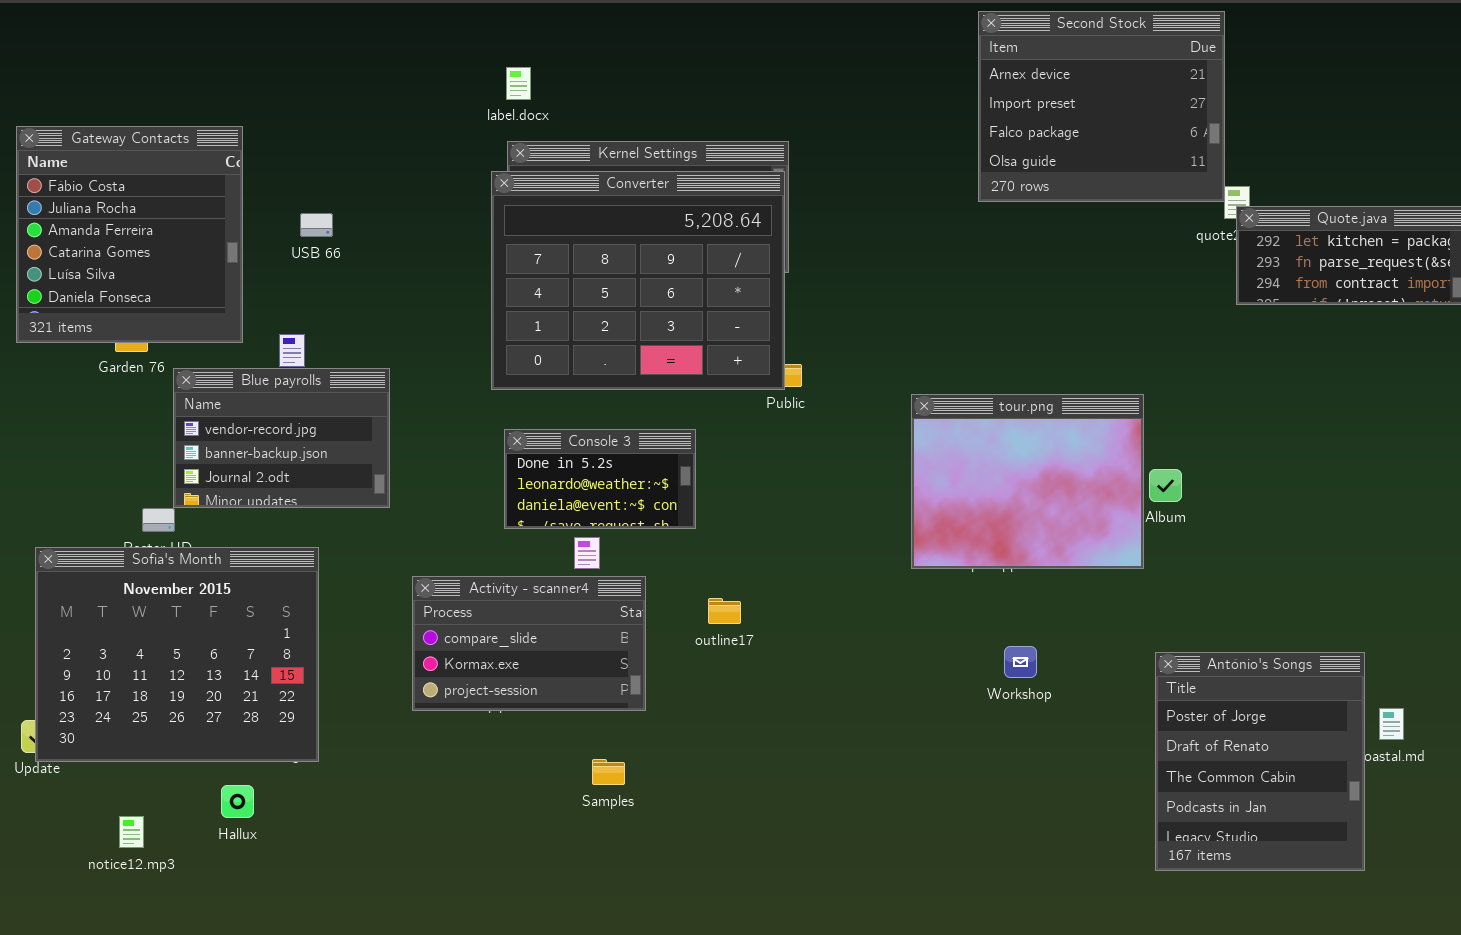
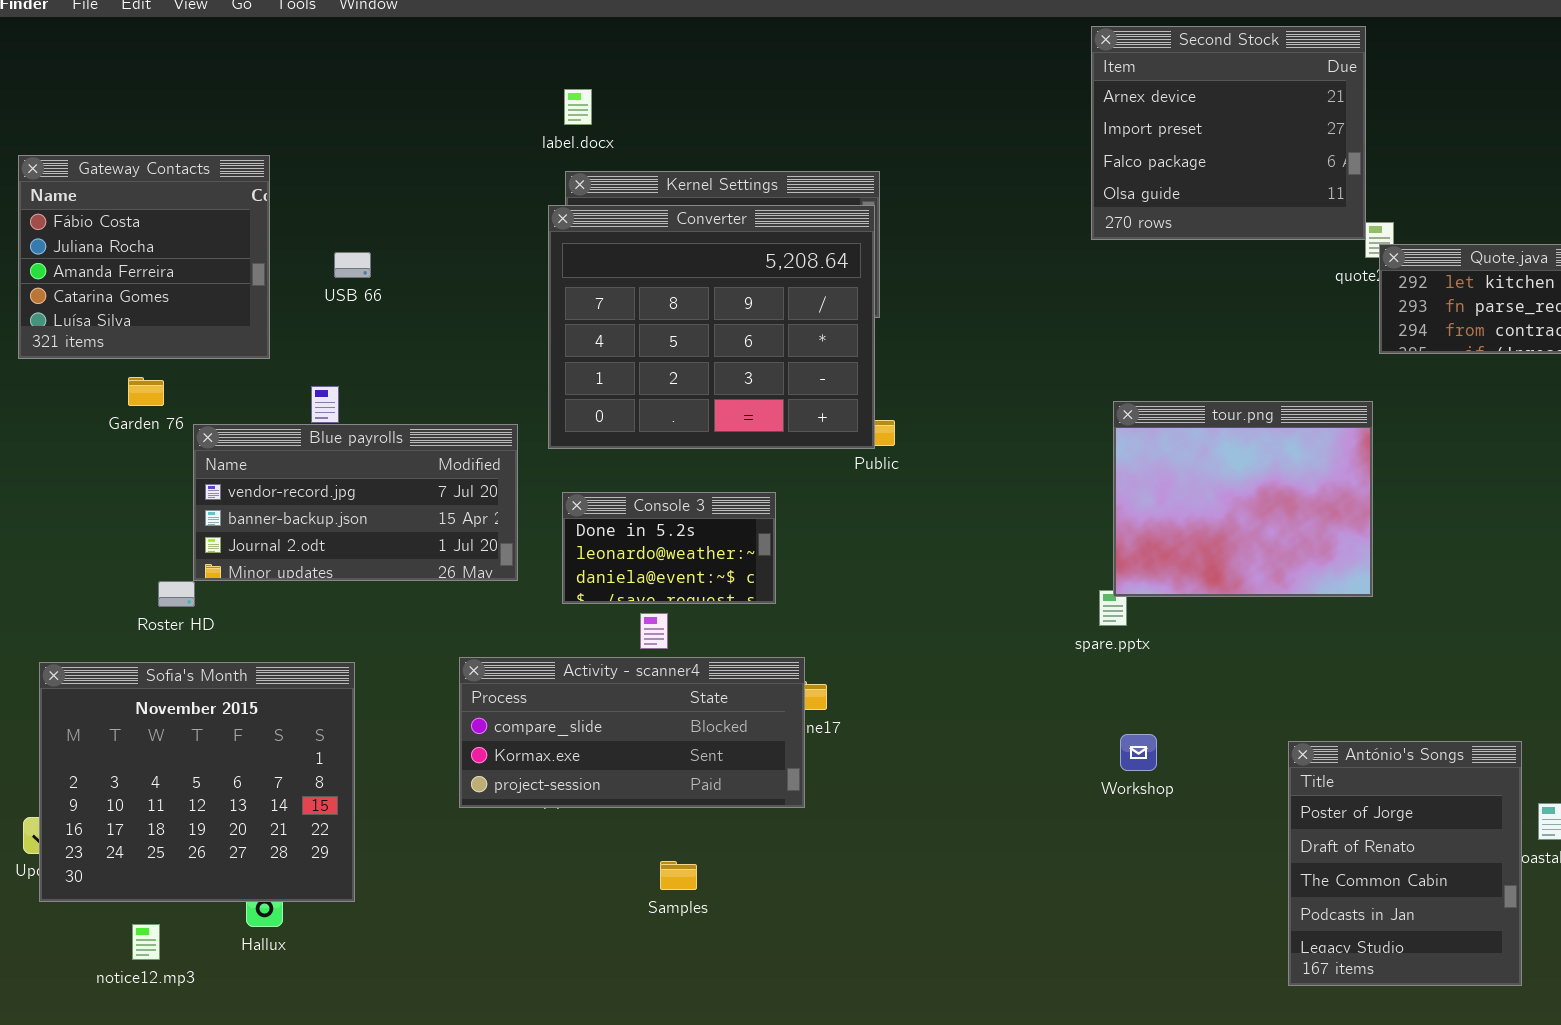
Gateway Contacts: [16,126,243,343] -> [18,155,270,359], resized
Blue payrolls: [173,368,390,508] -> [193,424,518,581], resized
tour.png: [911,394,1144,569] -> [1113,401,1373,597], moved
Sofia's Month: [35,547,319,762] -> [39,662,355,902], moved
Activity - scanner4: [412,576,646,711] -> [459,657,805,808], resized

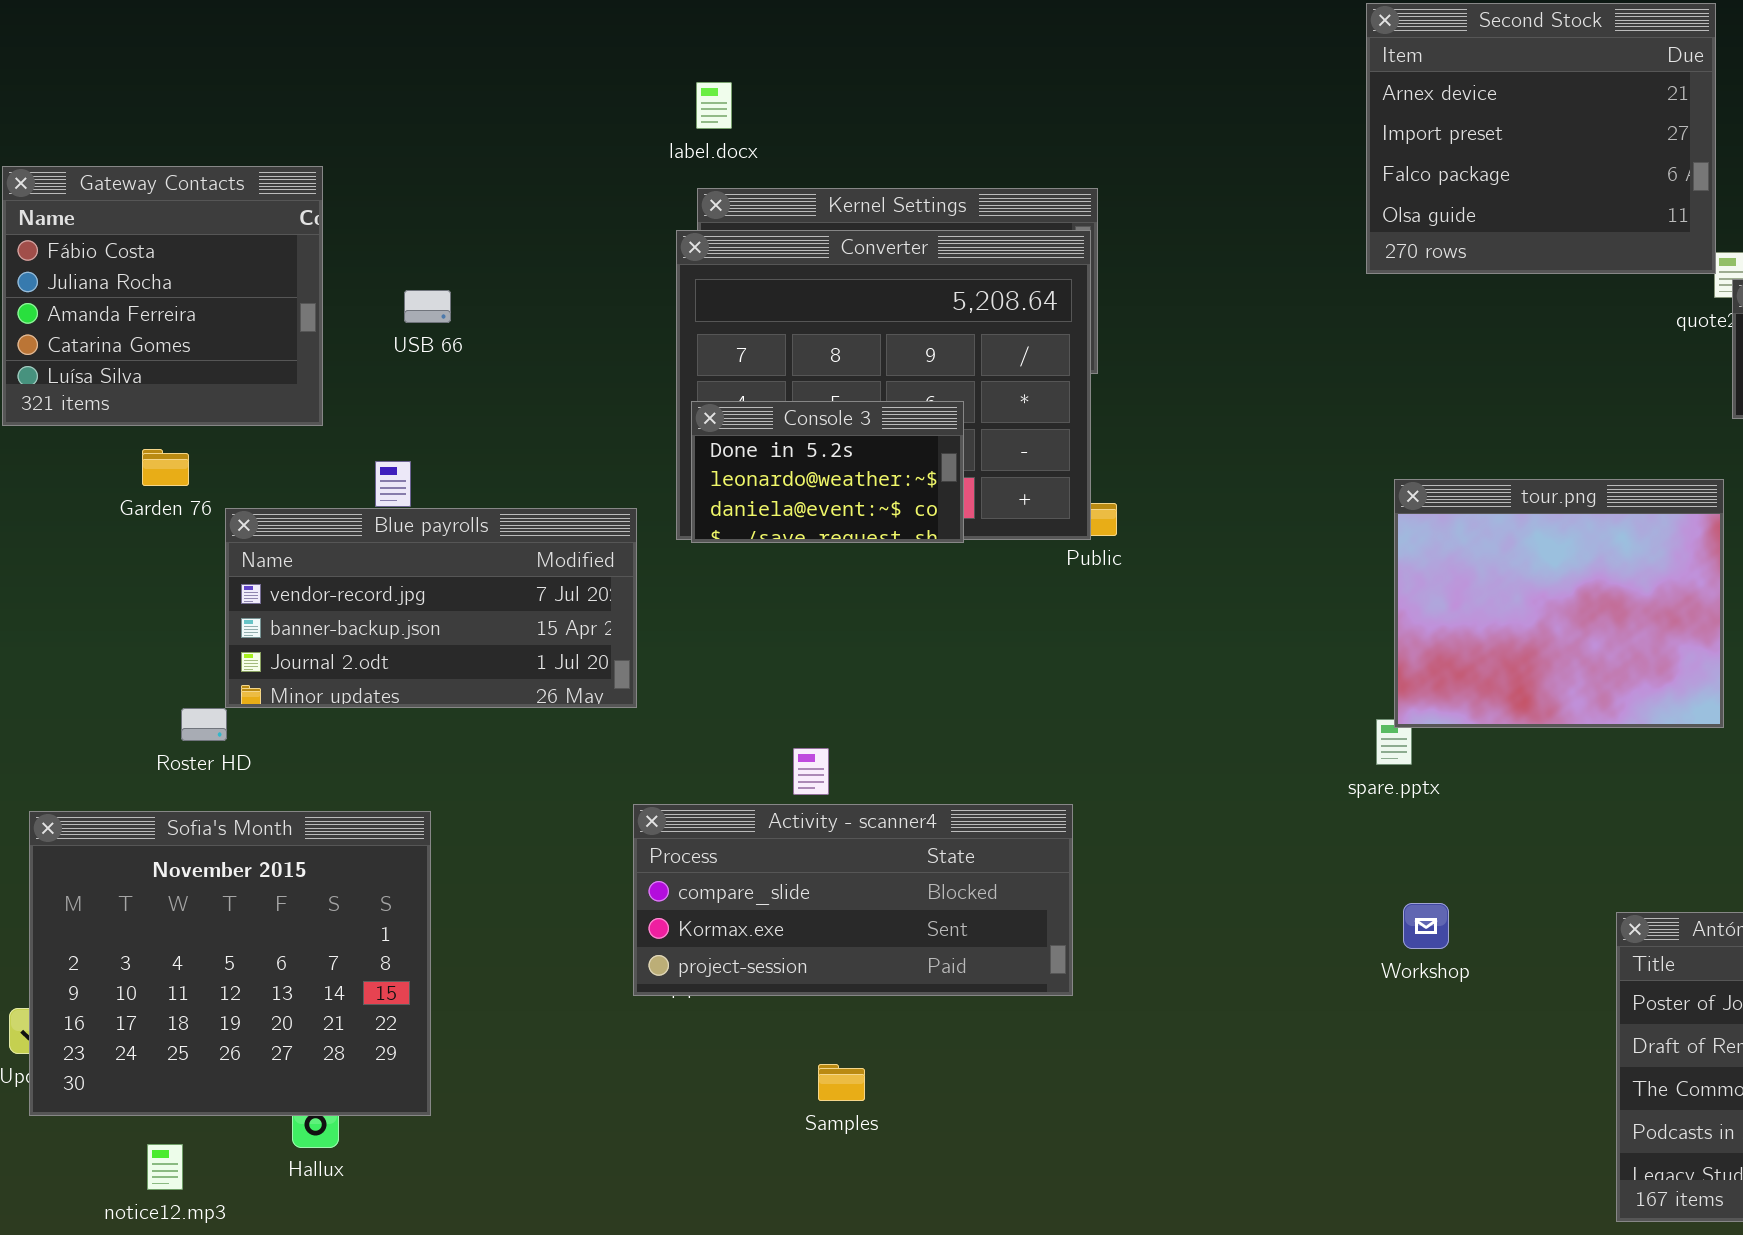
Console 3: [562,492,776,604] -> [691,401,964,543], moved
Activity - scanner4: [459,657,805,808] -> [633,804,1073,996], moved

